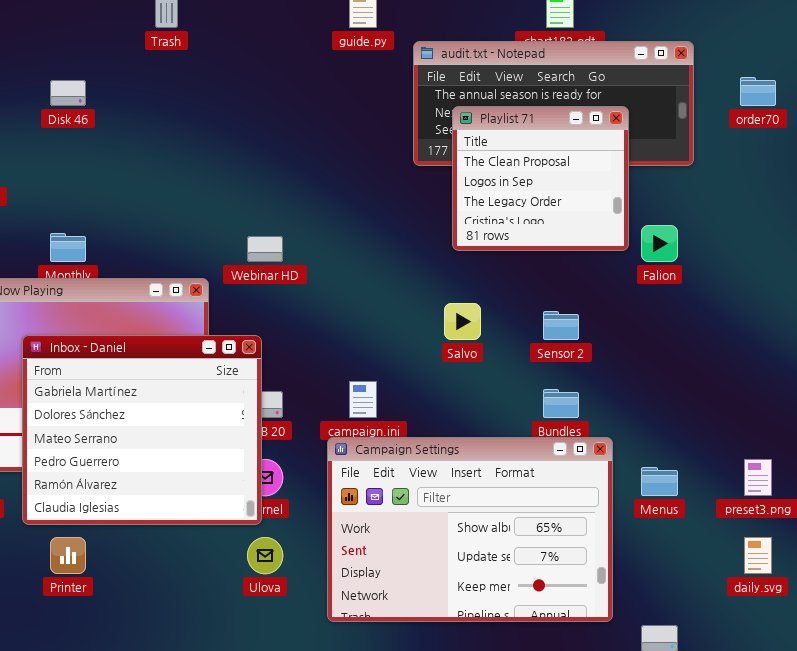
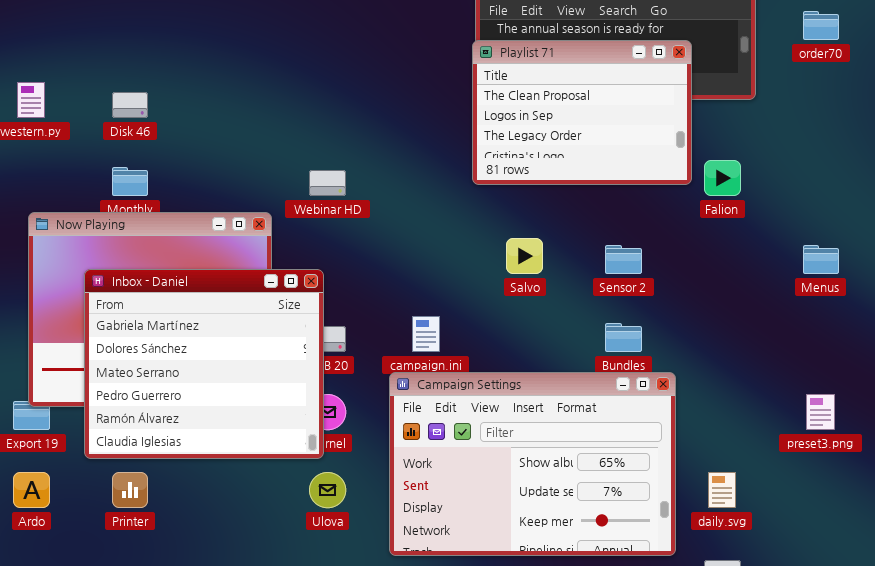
Disk 46: [50,80,86,106] -> [112,92,148,118], moved
Playlist 71: [452,106,629,251] -> [472,40,692,185], resized
Menus: [641,467,678,496] -> [803,245,839,274], moved
daily.svg: [744,537,772,574] -> [708,472,736,508], moved

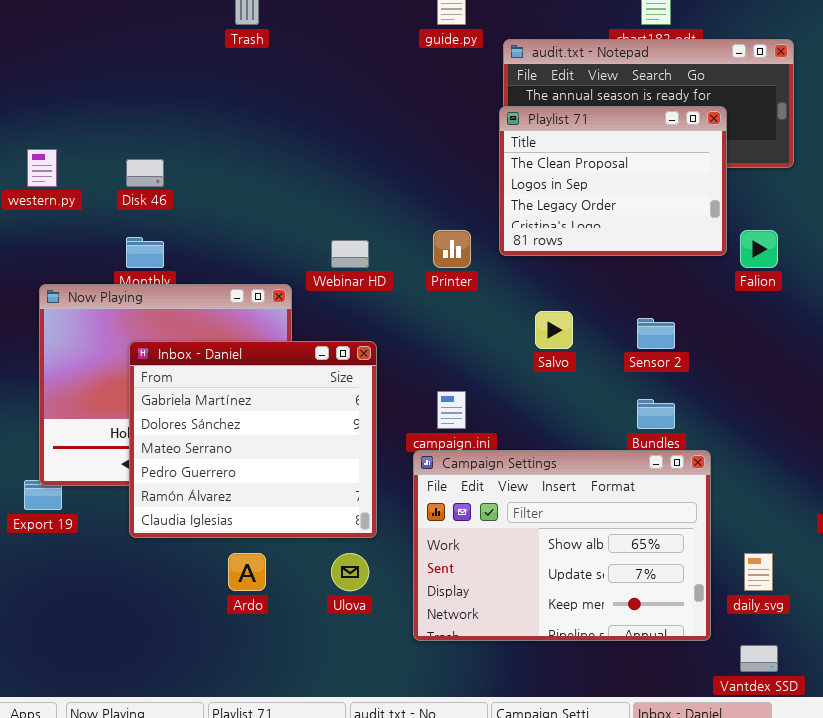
Inbox - Daniel: [84,269,324,459] -> [129,341,377,538], moved
Ardo: [13,472,50,508] -> [228,553,266,591], moved
Printer: [112,472,148,508] -> [433,230,471,268], moved

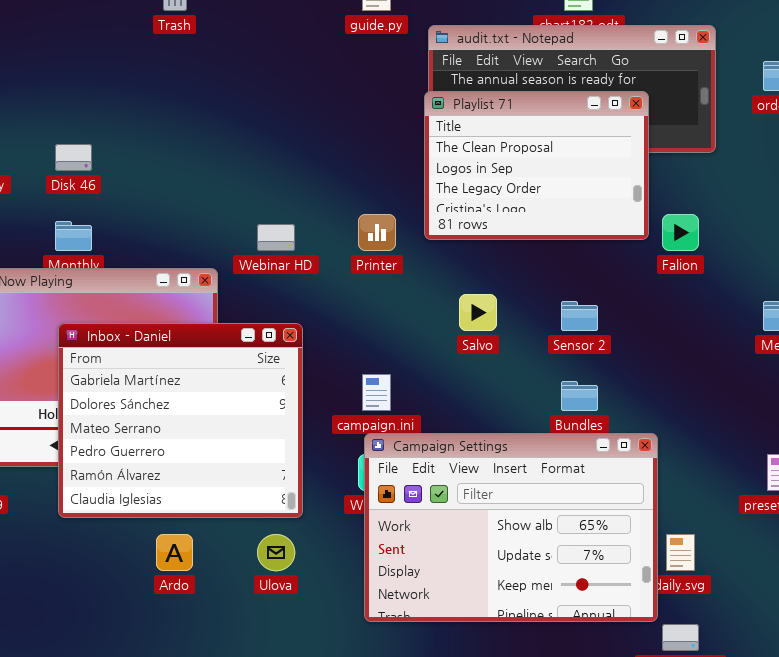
Campaign Settings: [413,450,711,641] -> [364,433,658,622], moved

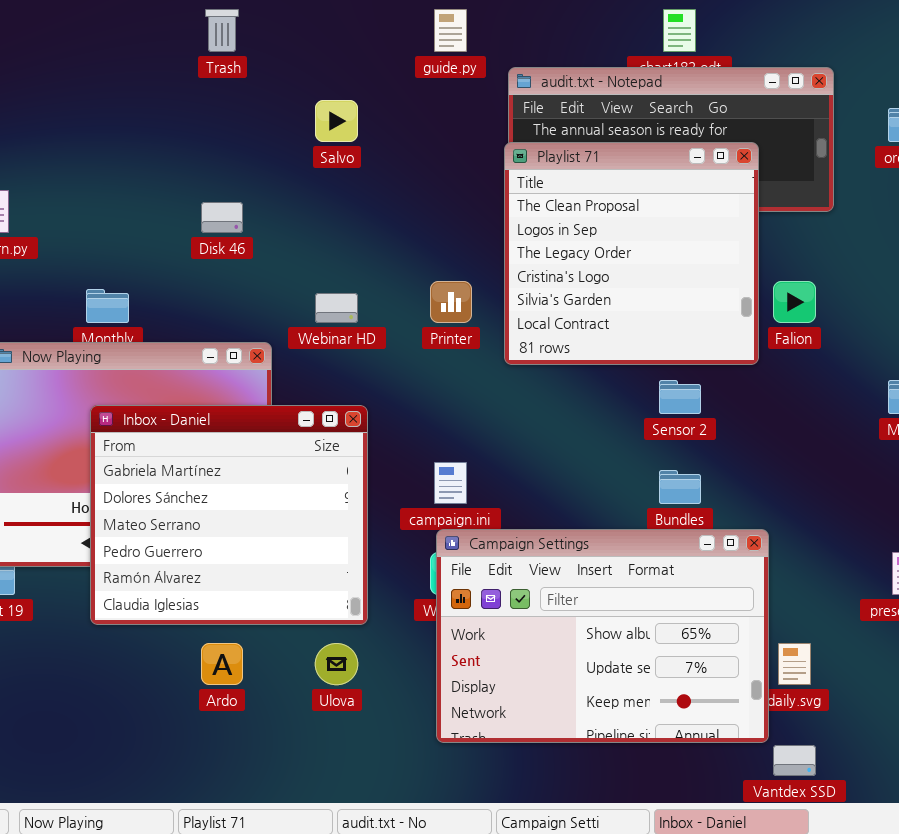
Playlist 71: [424,91,649,240] -> [504,142,759,365], resized
Disk 46: [55,144,92,171] -> [201,202,243,233], moved
Salvo: [459,294,497,331] -> [315,100,358,142], moved

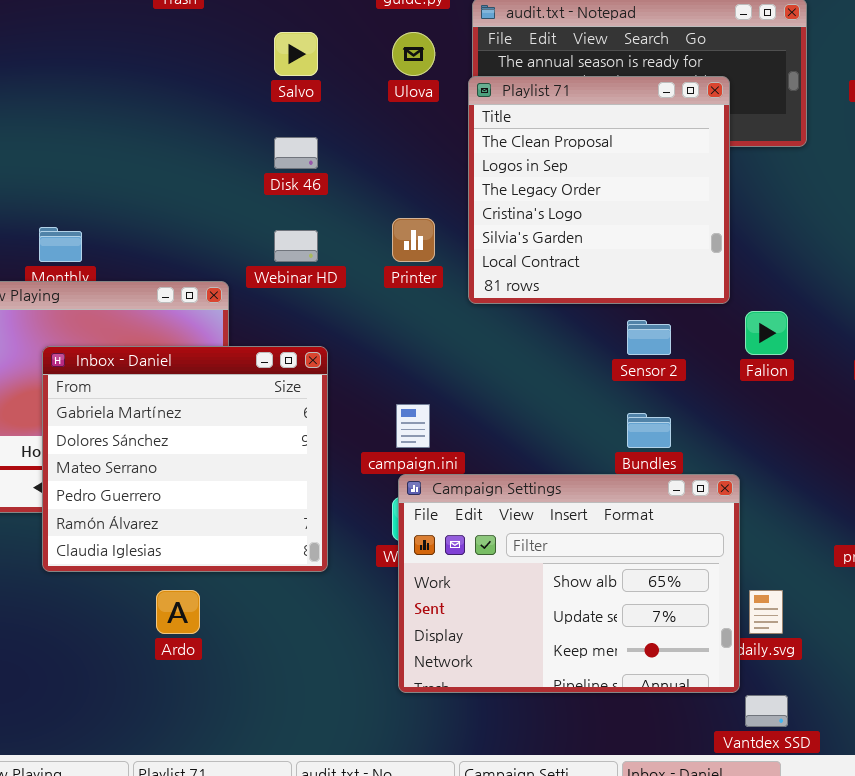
Disk 46: [201,202,243,233] -> [274,137,318,169], moved
Falion: [773,281,816,323] -> [745,311,788,355], moved
Ulova: [315,643,358,685] -> [392,32,435,76], moved

